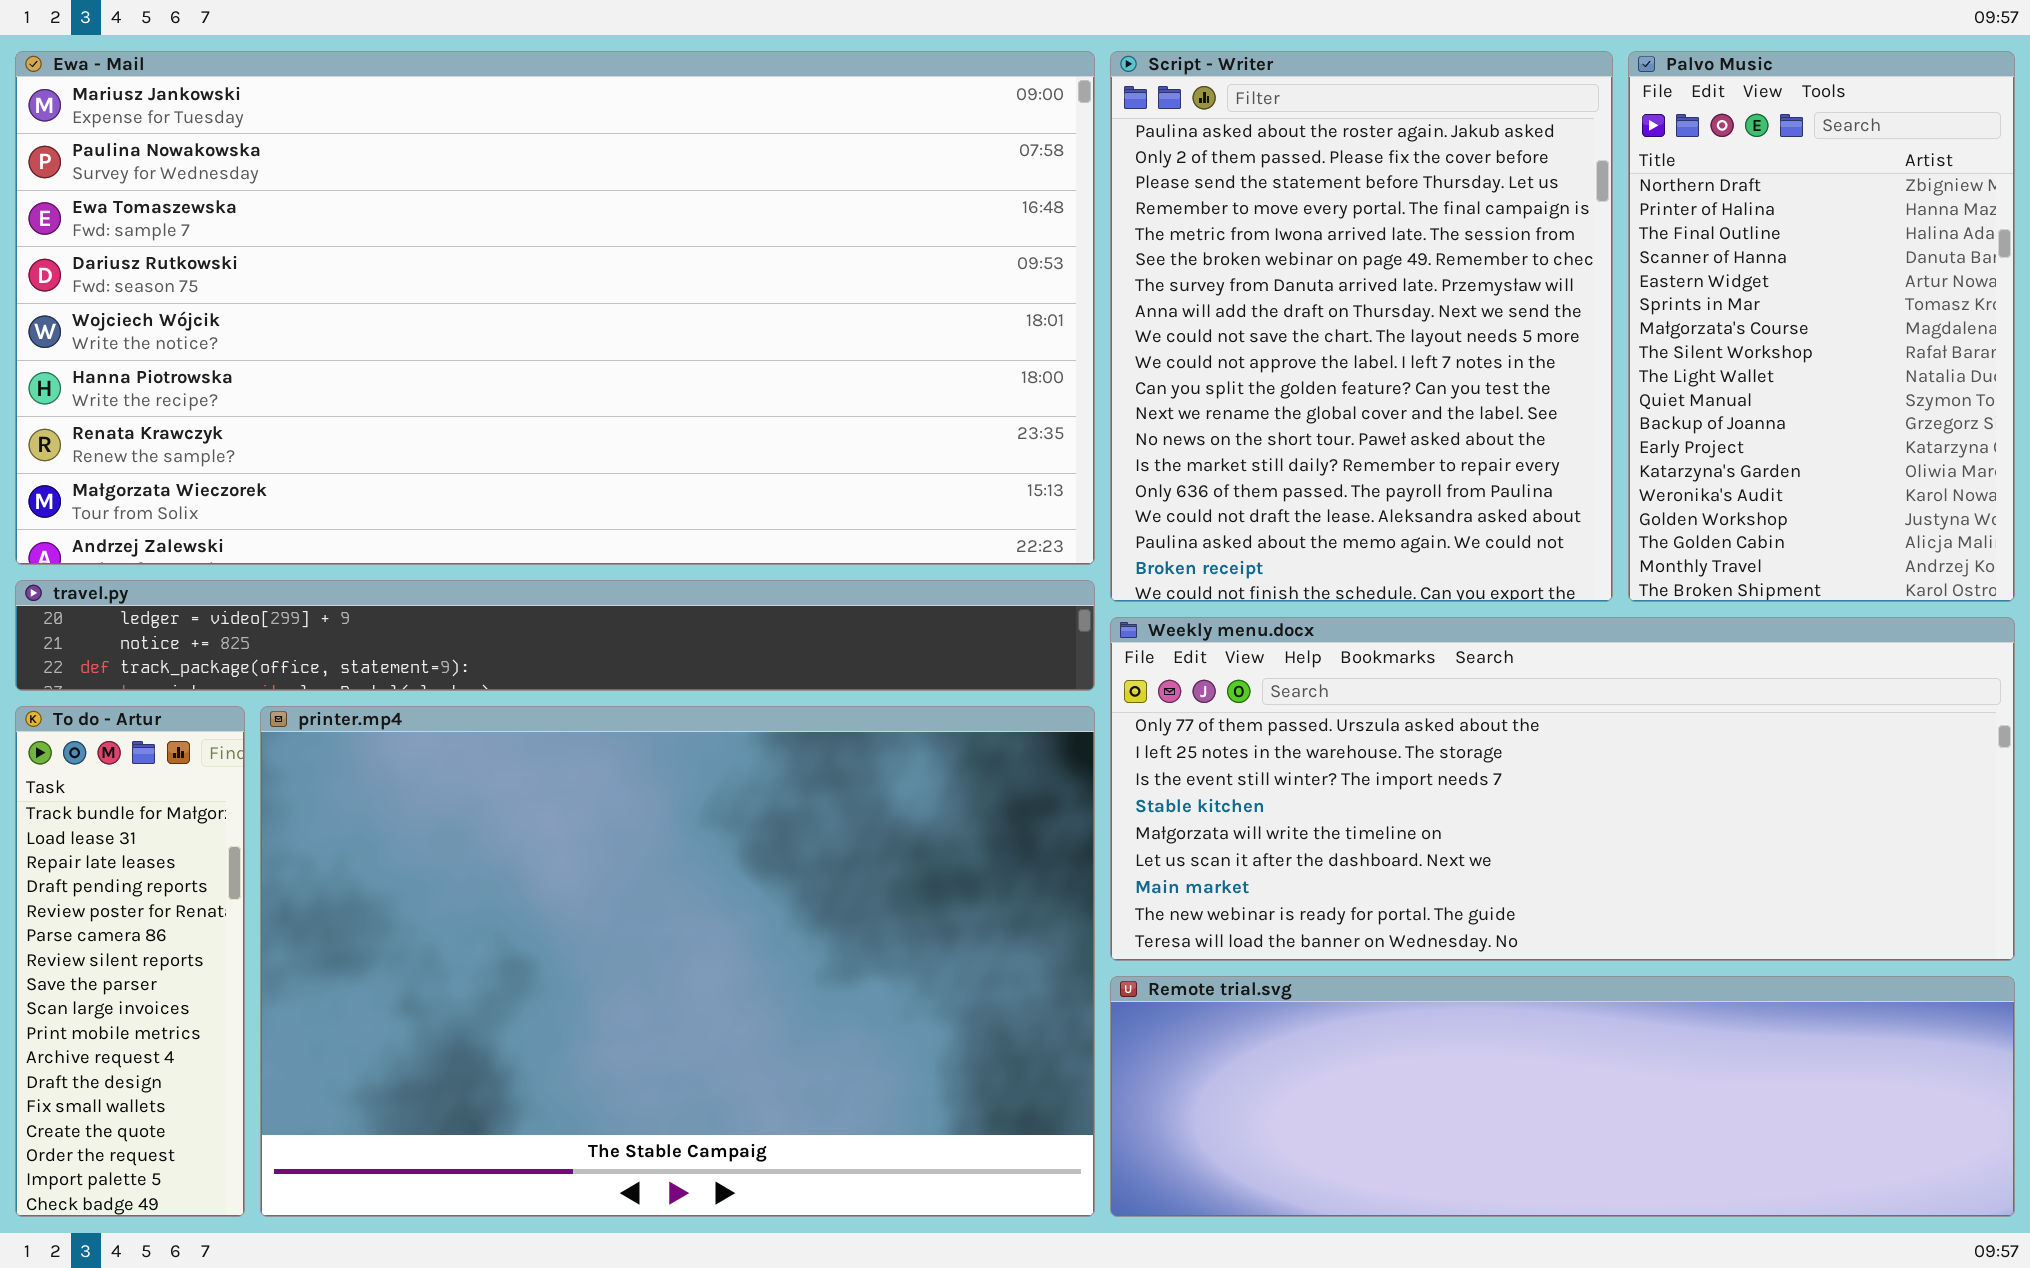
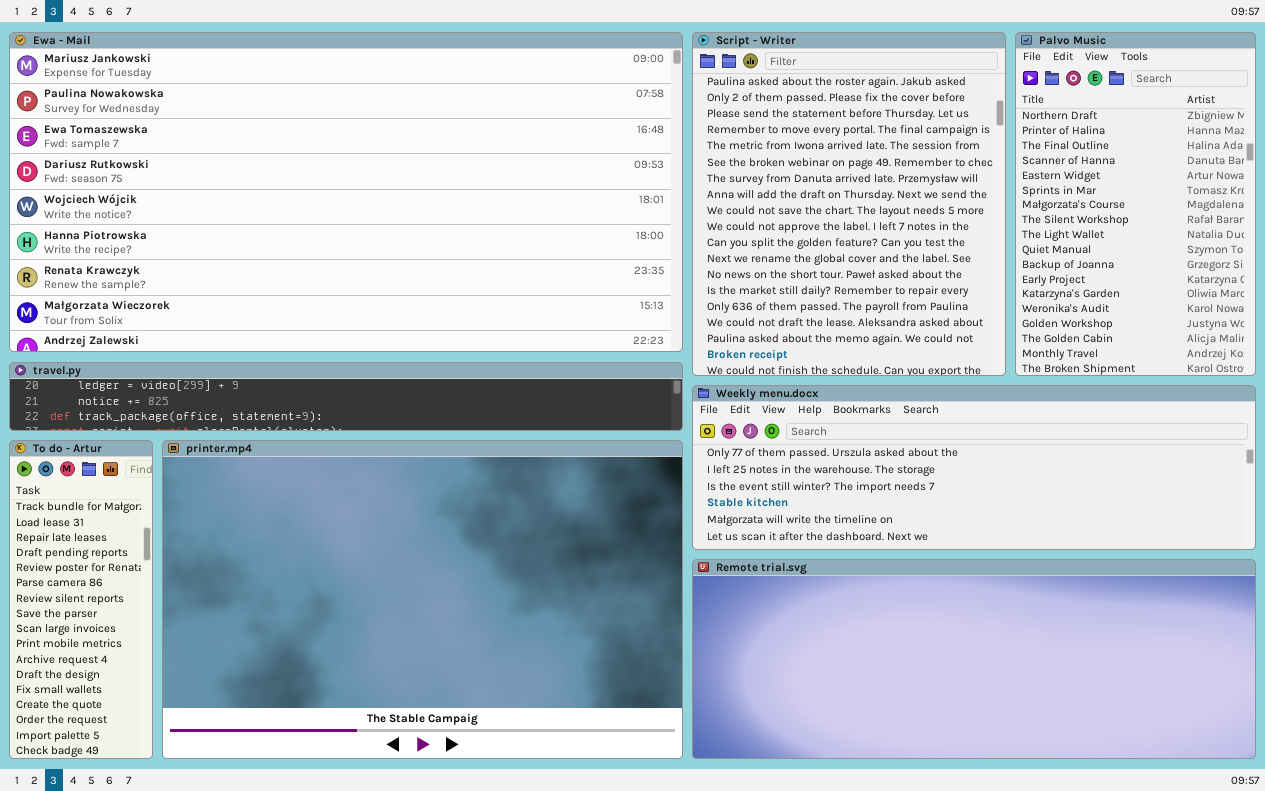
Weekly menu.docx: [1110,617,2015,961] -> [692,385,1256,550], resized
Remote trial.svg: [1110,976,2015,1217] -> [692,559,1256,759], resized

